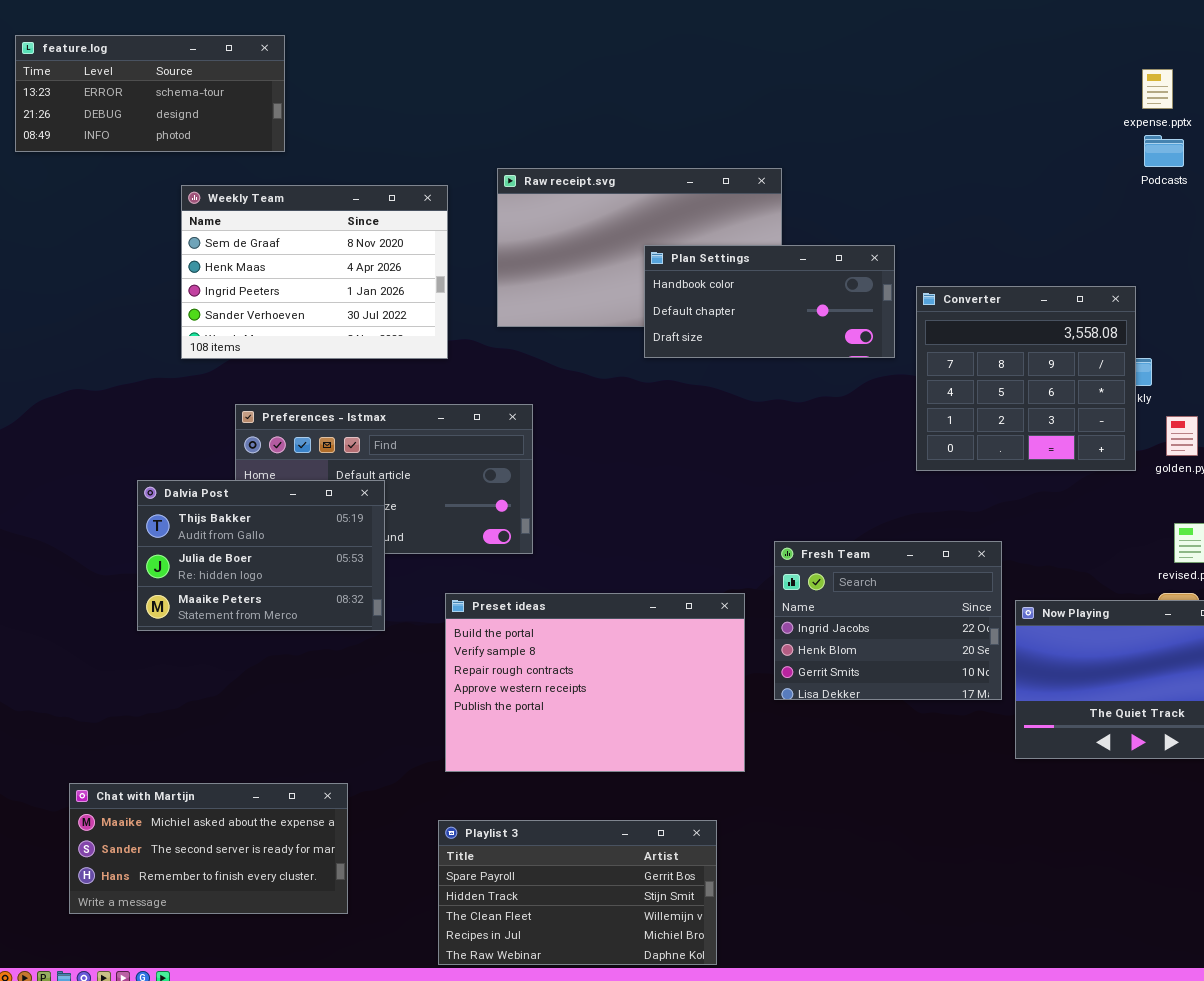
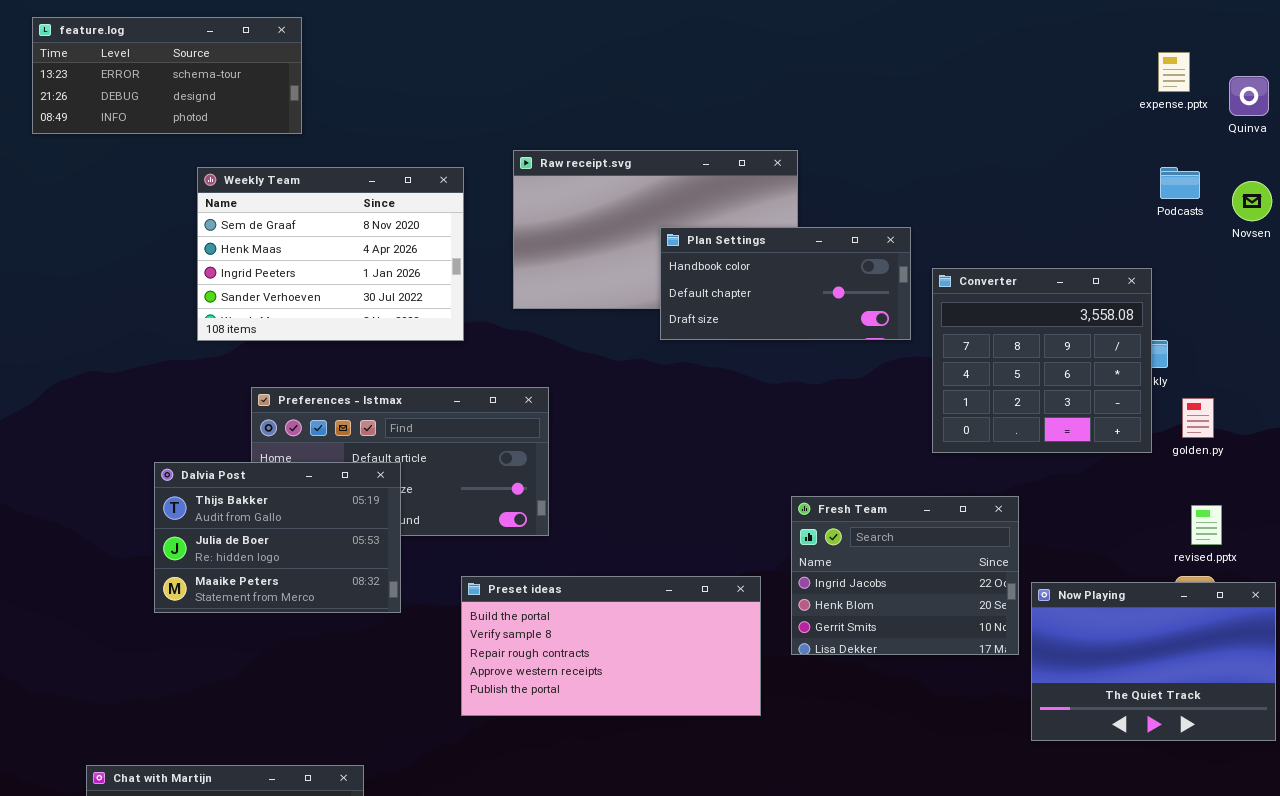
Podcasts: [1144,135,1184,167] -> [1160,167,1200,199], moved
Fresh Team: [774,541,1002,700] -> [791,496,1019,655], moved
Preset ideas: [445,593,745,772] -> [461,576,761,716], resized

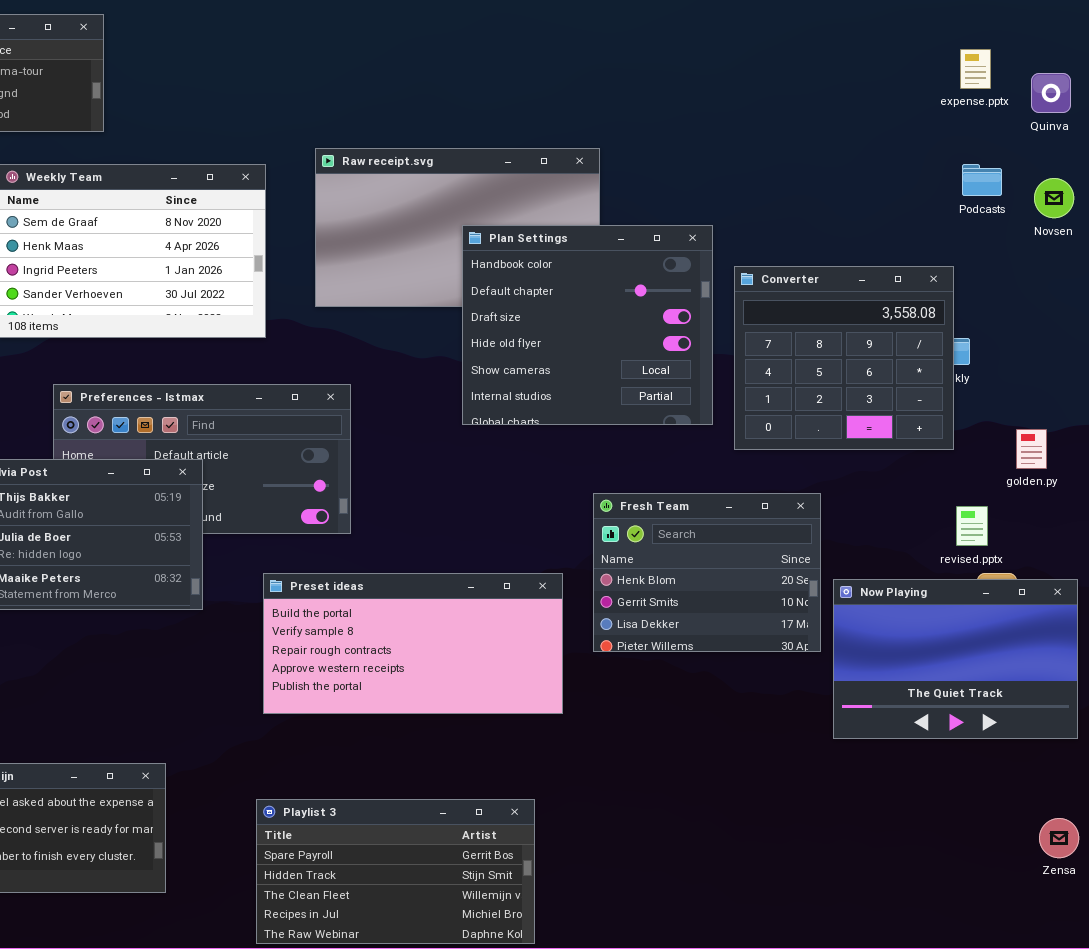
Plan Settings: [660,227,911,340] -> [462,225,713,425], resized
golden.py: [1182,398,1214,438] -> [1016,429,1047,469], moved
Fresh Team: [791,496,1019,655] -> [593,493,821,652], scrolled down 1 row
revised.pptx: [1191,505,1222,545] -> [956,506,988,546], moved

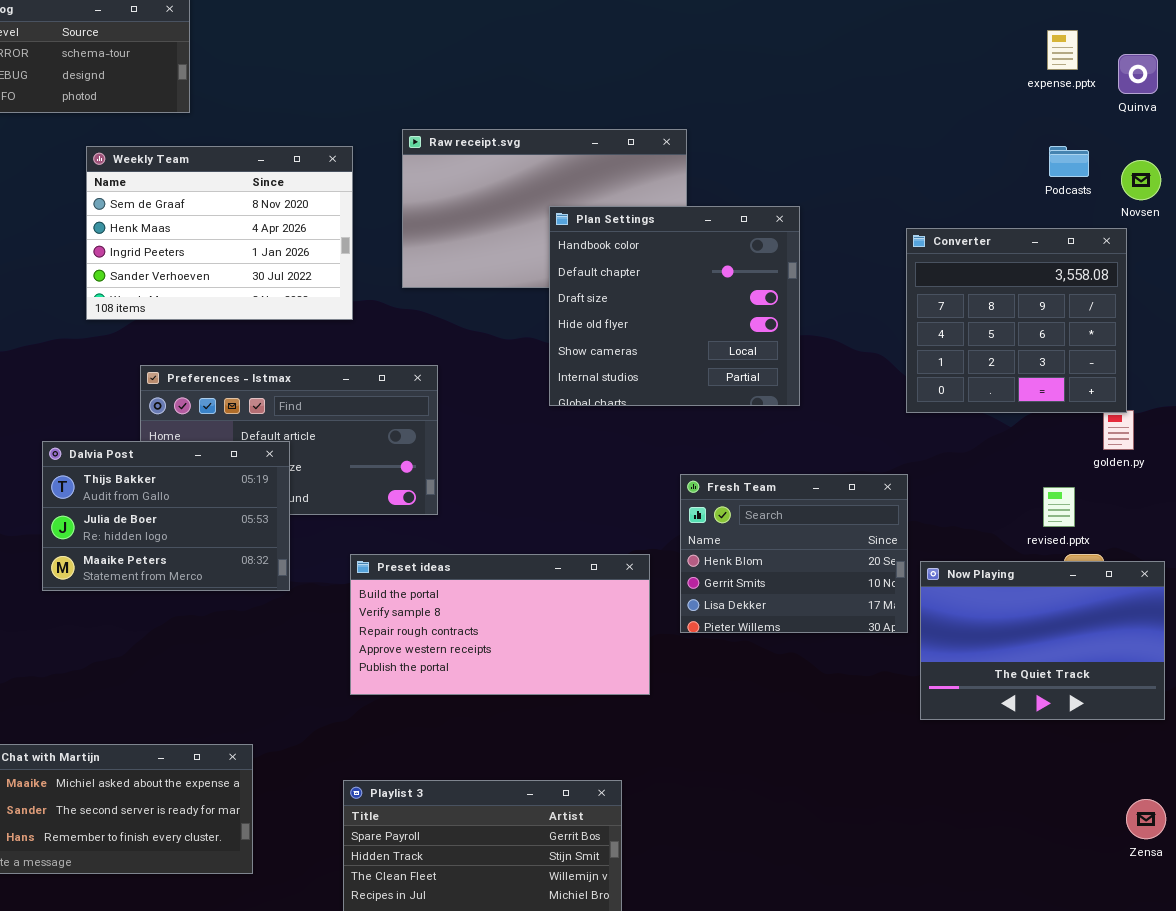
Converter: [734,266,954,450] -> [906,228,1127,413], moved

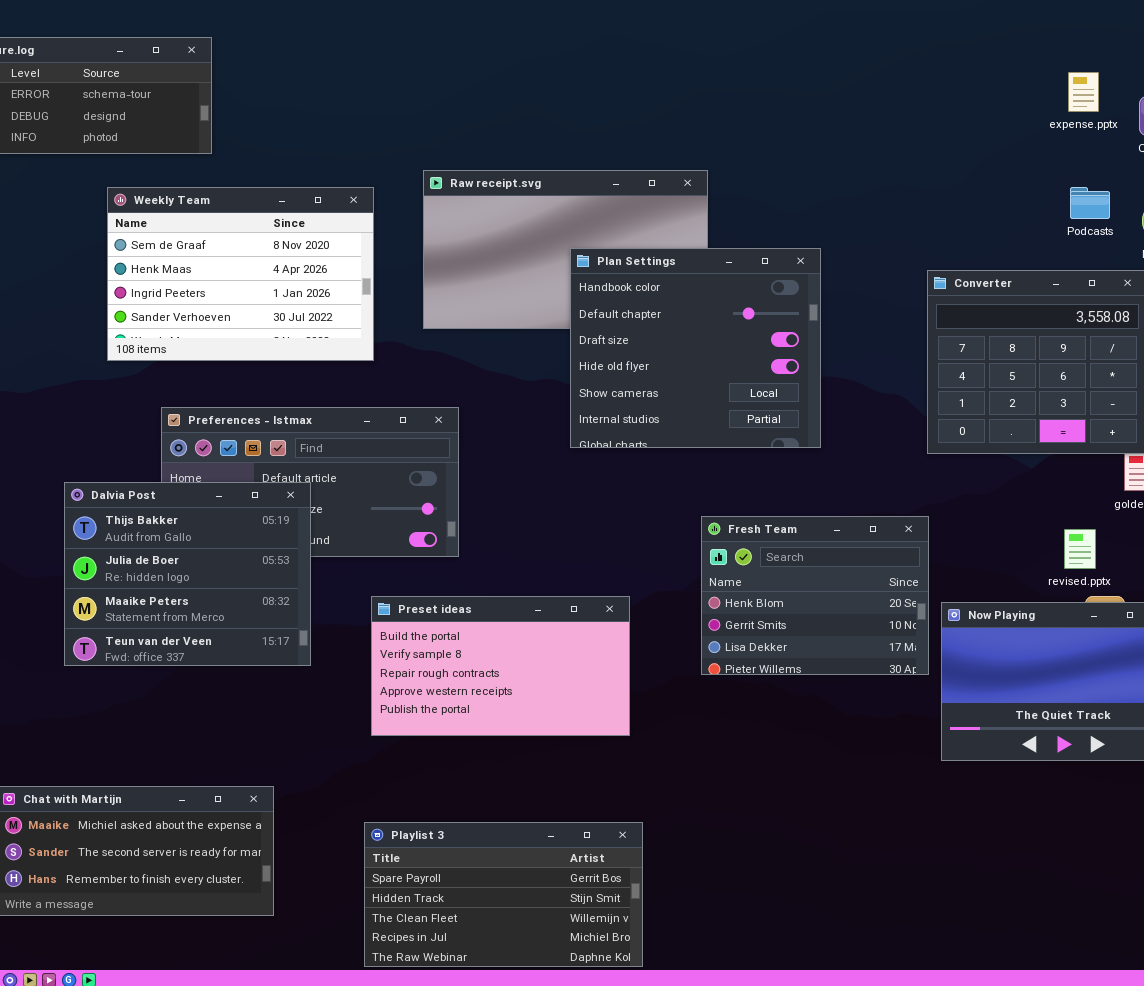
Dalvia Post: [42,441,290,591] -> [64,482,311,666], resized
Preset ideas: [350,554,650,695] -> [371,596,630,736], resized

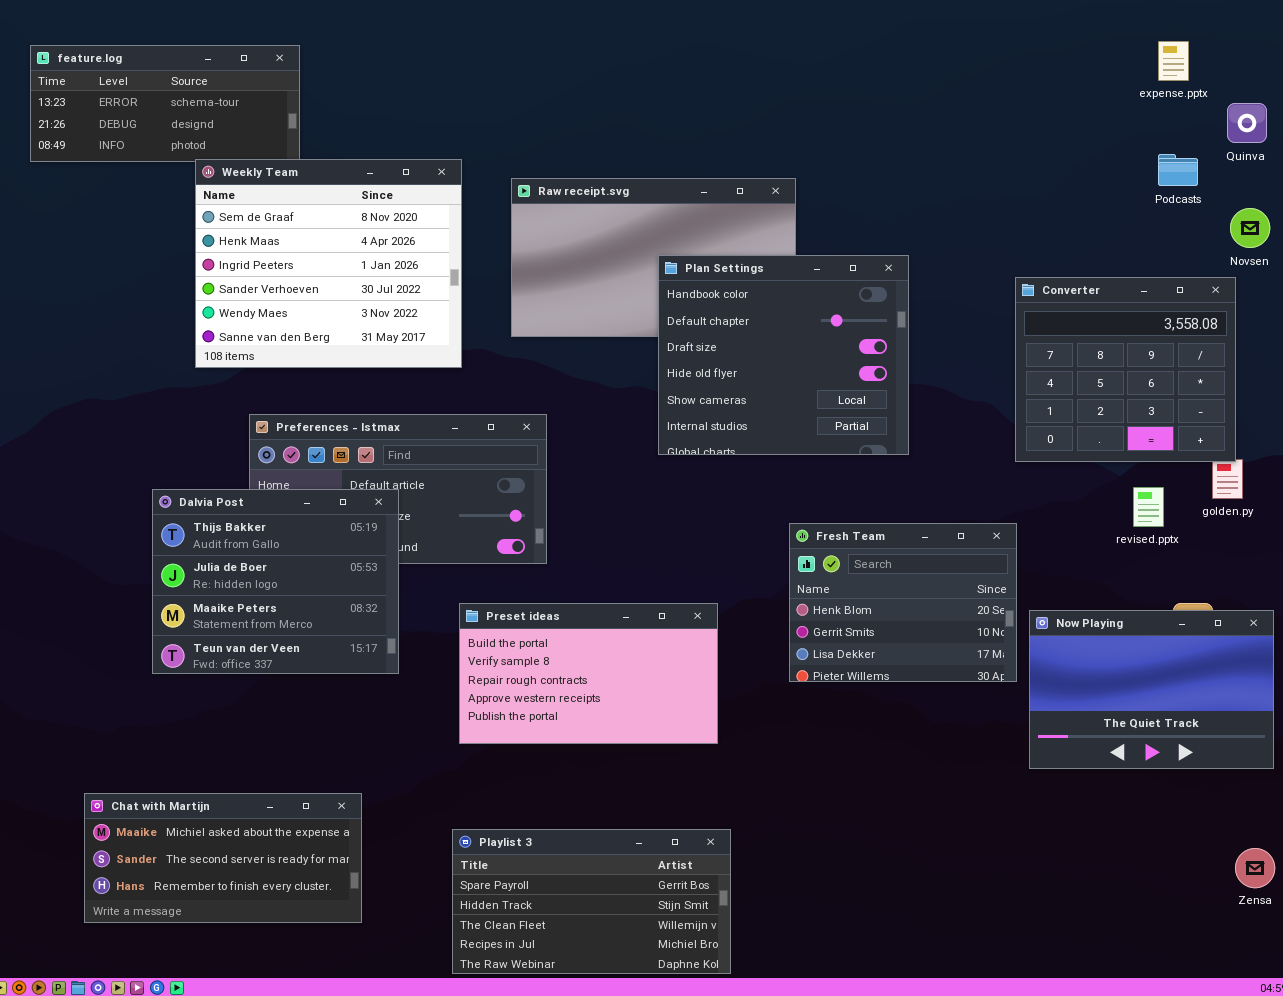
expense.pptx: [1068,72,1099,112] -> [1158,41,1189,81], moved
Weekly Team: [107,187,374,361] -> [195,159,462,368], resized
Podcasts: [1070,187,1110,219] -> [1158,154,1198,186], moved
revised.pptx: [1064,529,1096,569] -> [1133,487,1164,527], moved

